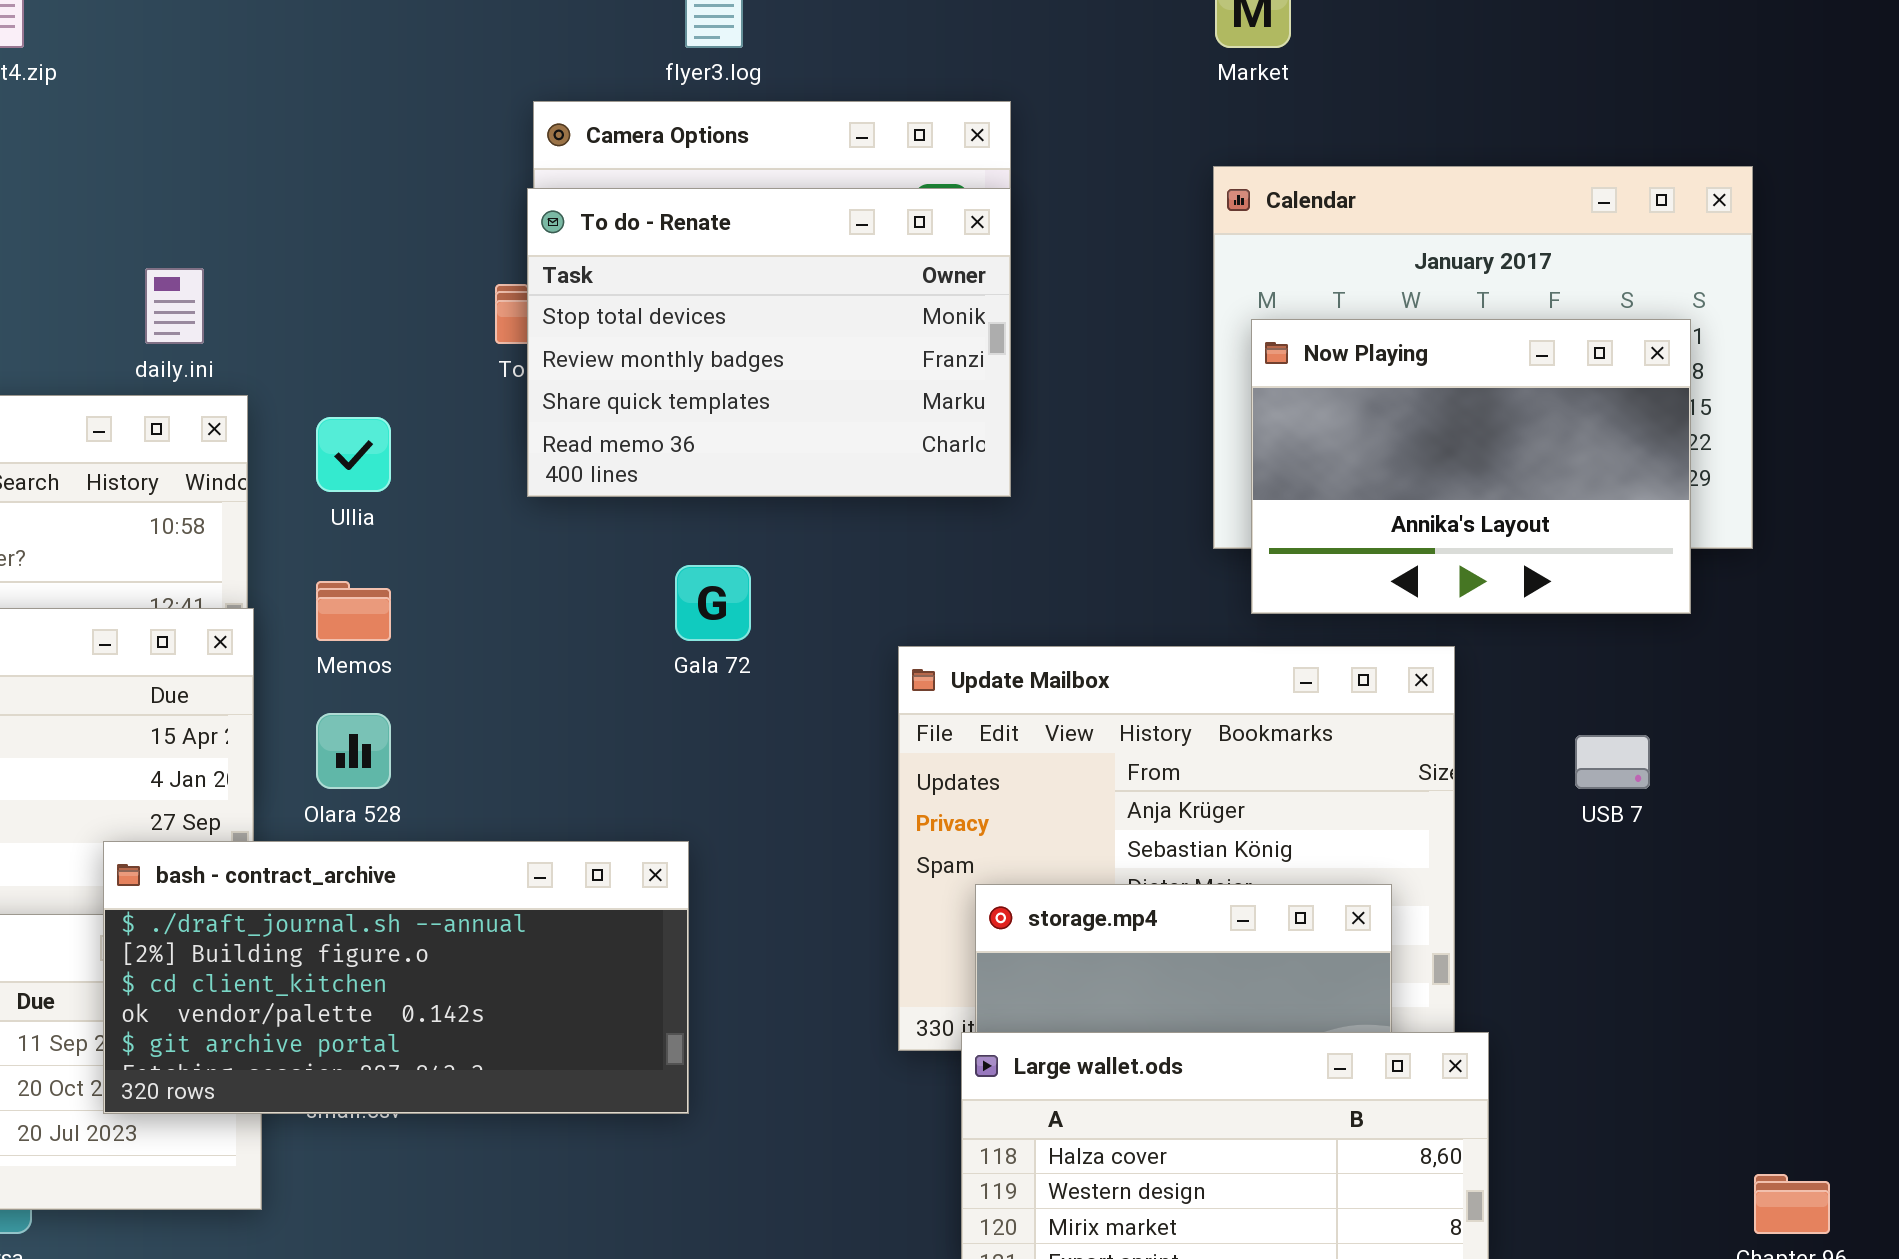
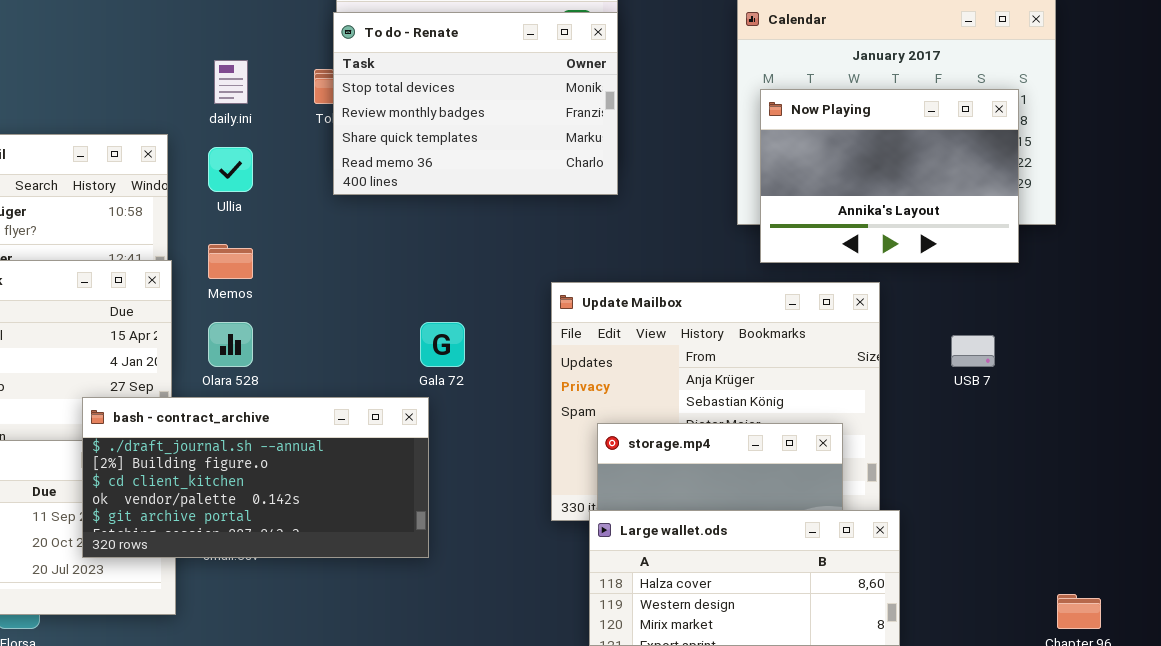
daily.ini: [145,268,204,344] -> [214,60,248,104], moved
Gala 72: [675,565,751,641] -> [420,322,465,367], moved

